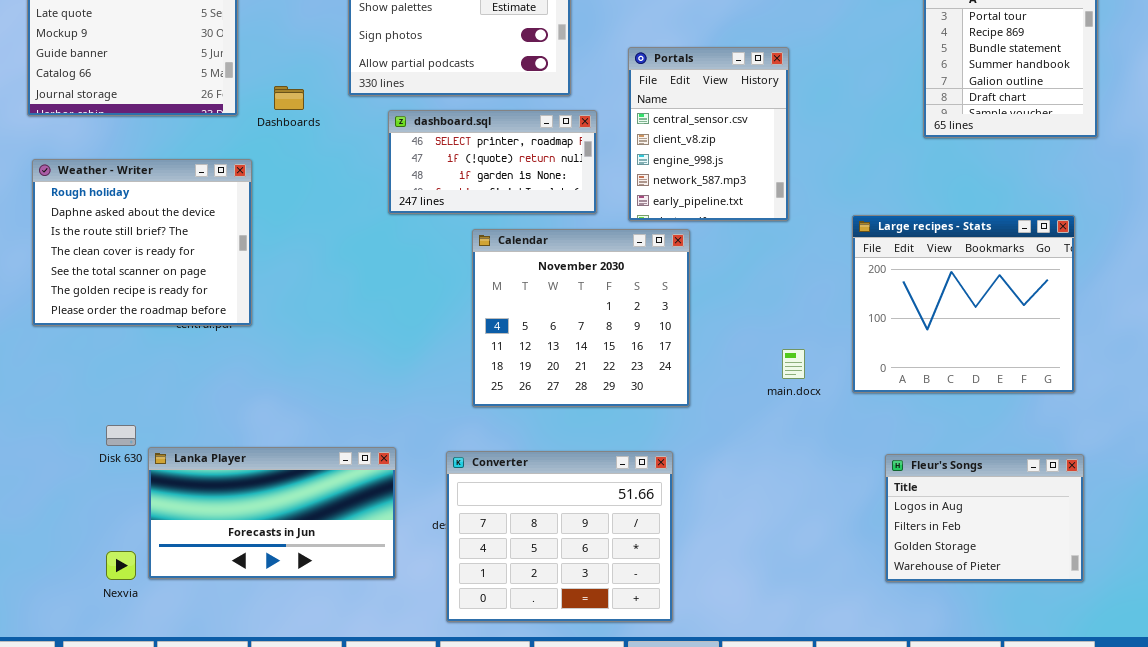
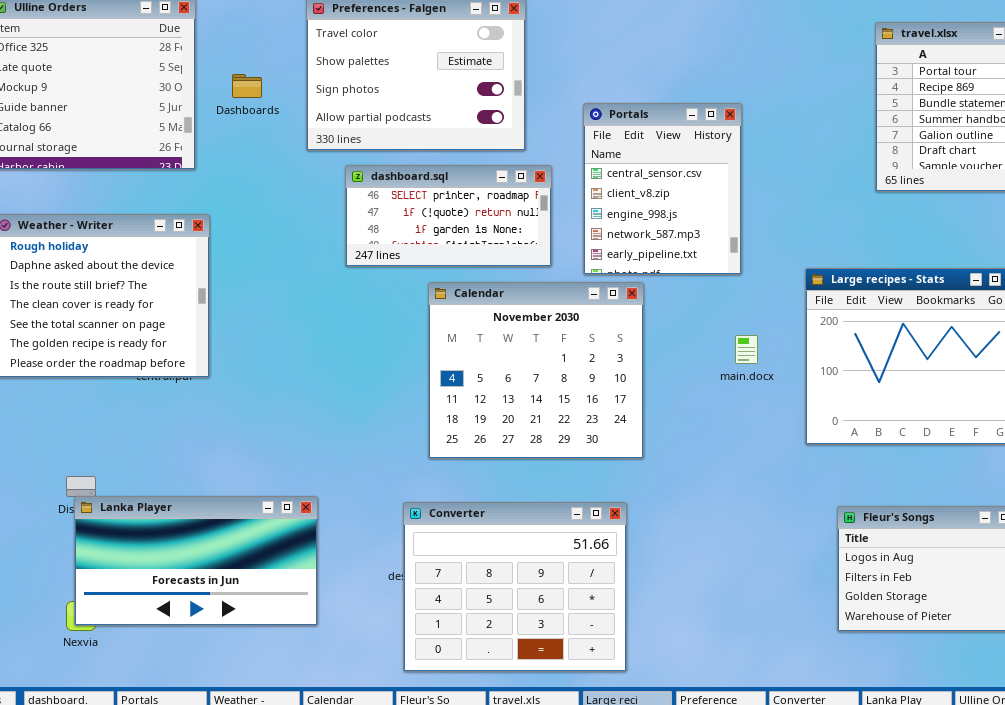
Dashboards: [274,86,304,110] -> [232,74,262,98], moved
main.docx: [782,349,805,379] -> [735,335,758,364], moved
Lanka Player: [148,447,396,579] -> [74,496,318,626], moved

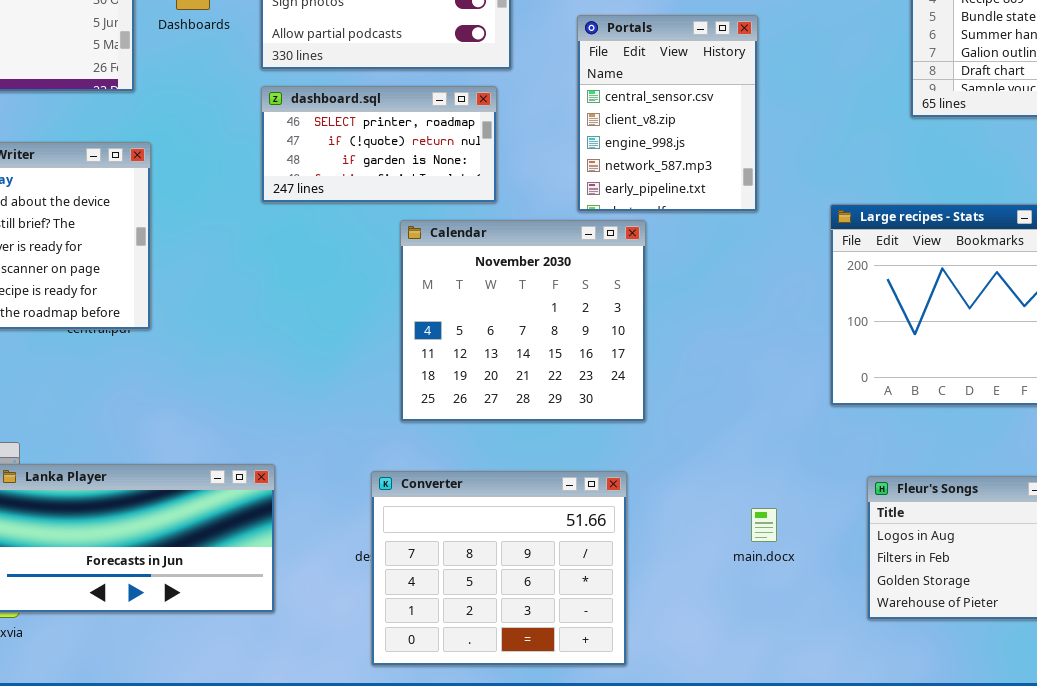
dashboard.sql: [345,165,552,267] -> [261,86,497,203], moved
main.docx: [735,335,758,364] -> [751,508,777,542], moved

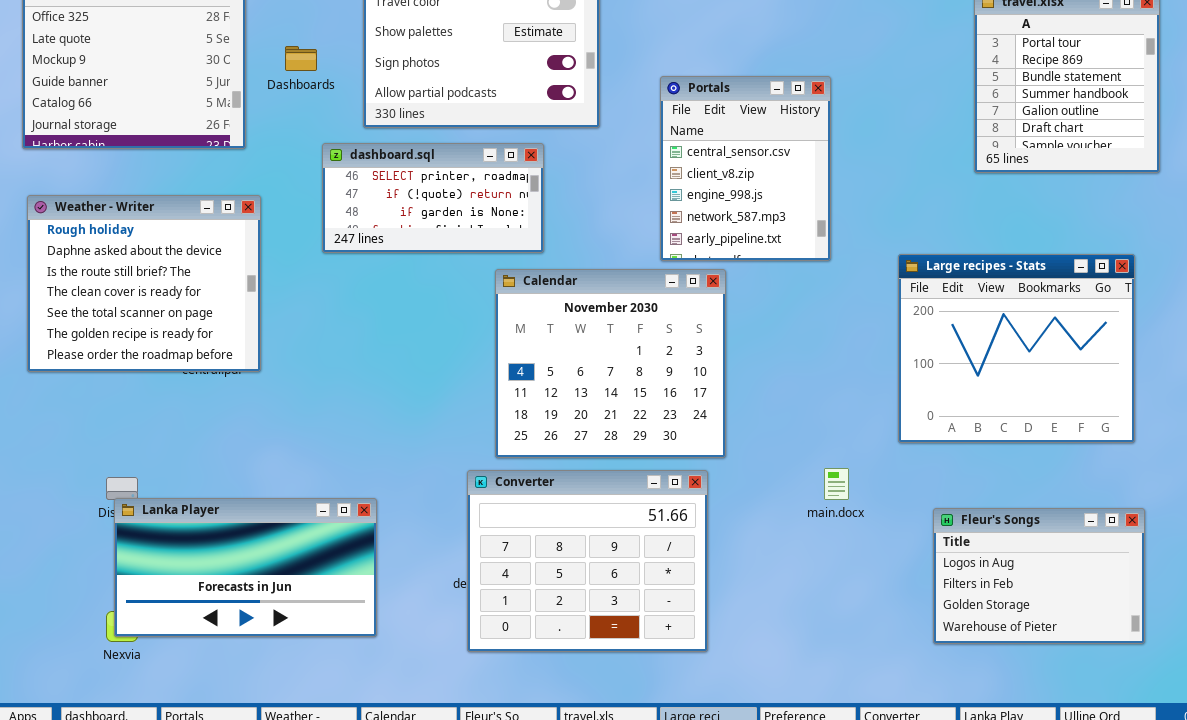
dashboard.sql: [261,86,497,203] -> [322,143,544,253], moved
Converter: [371,471,627,666] -> [467,470,708,652], moved
main.docx: [751,508,777,542] -> [824,468,849,500], moved

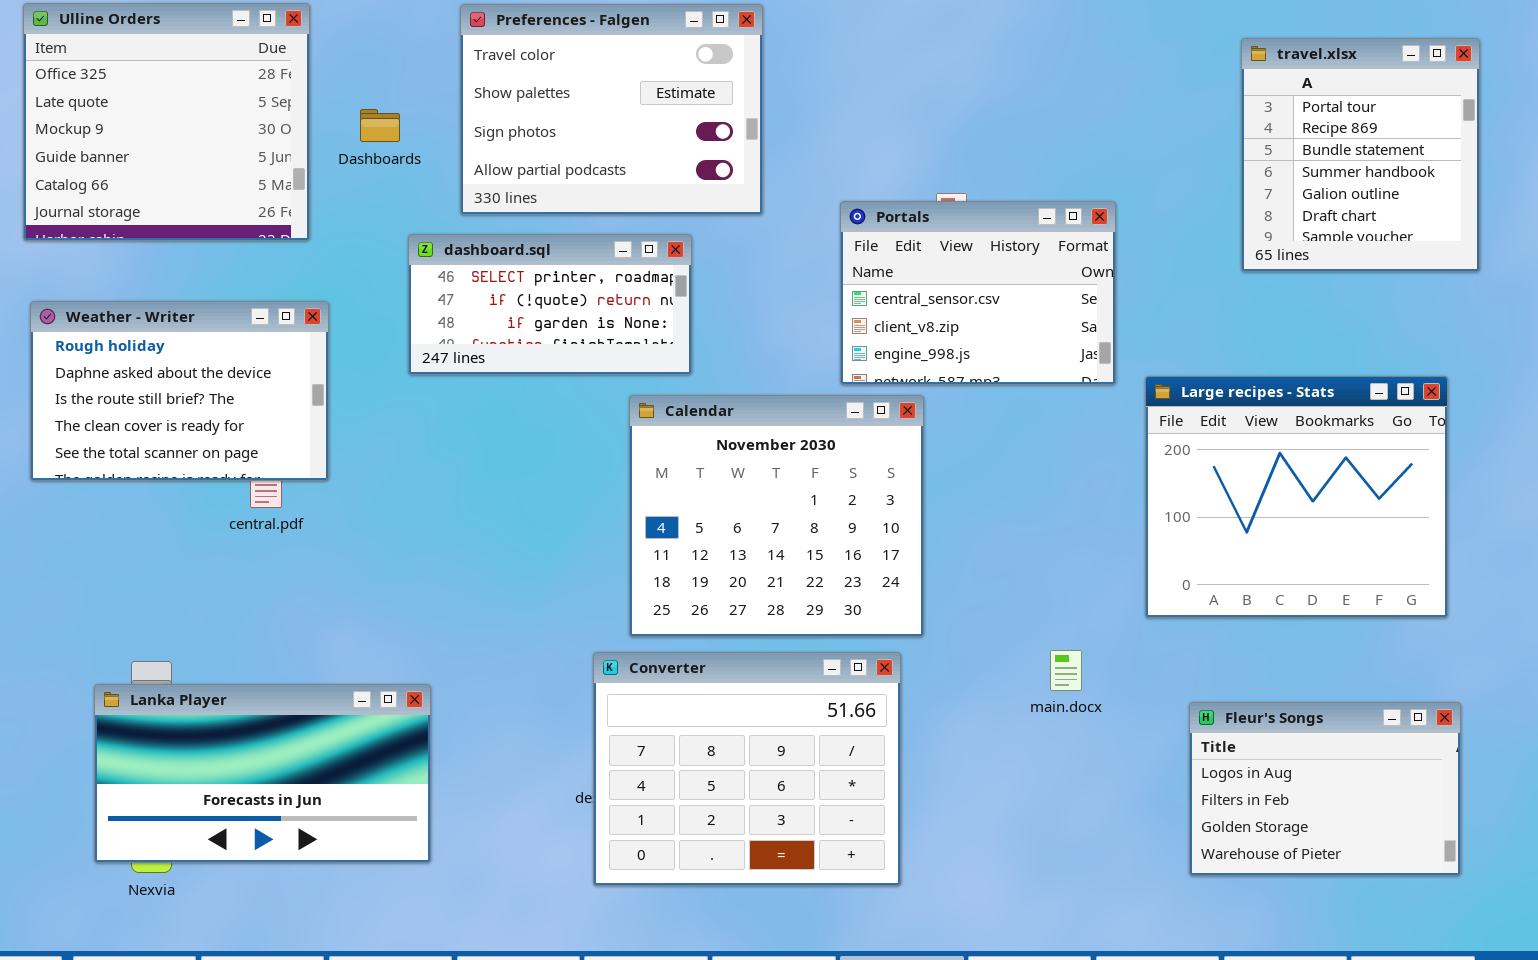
Portals: [660,76,831,261] -> [840,201,1116,385], resized
Weather - Writer: [27,195,261,372] -> [30,301,329,481], resized
Lanka Player: [114,498,377,637] -> [94,684,431,863], moved

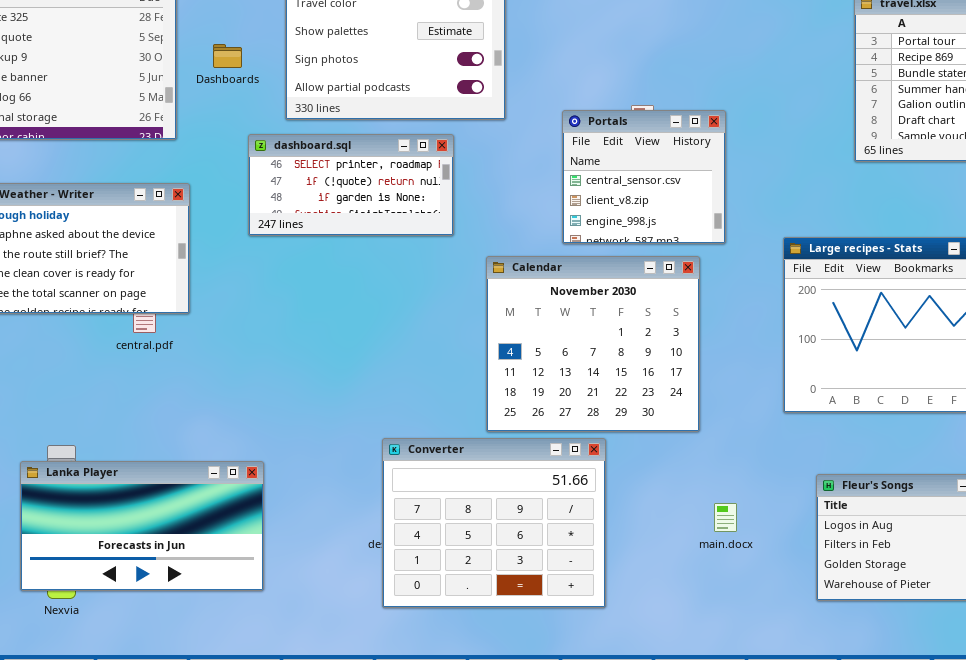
Portals: [840,201,1116,385] -> [562,110,726,244], resized
Calendar: [629,395,924,637] -> [486,256,700,432], moved
main.docx: [1050,650,1082,691] -> [714,503,737,532], moved

